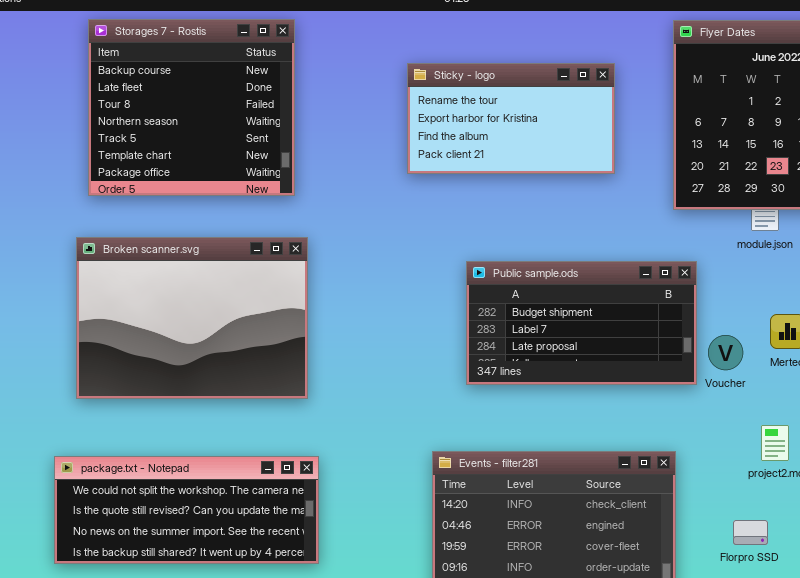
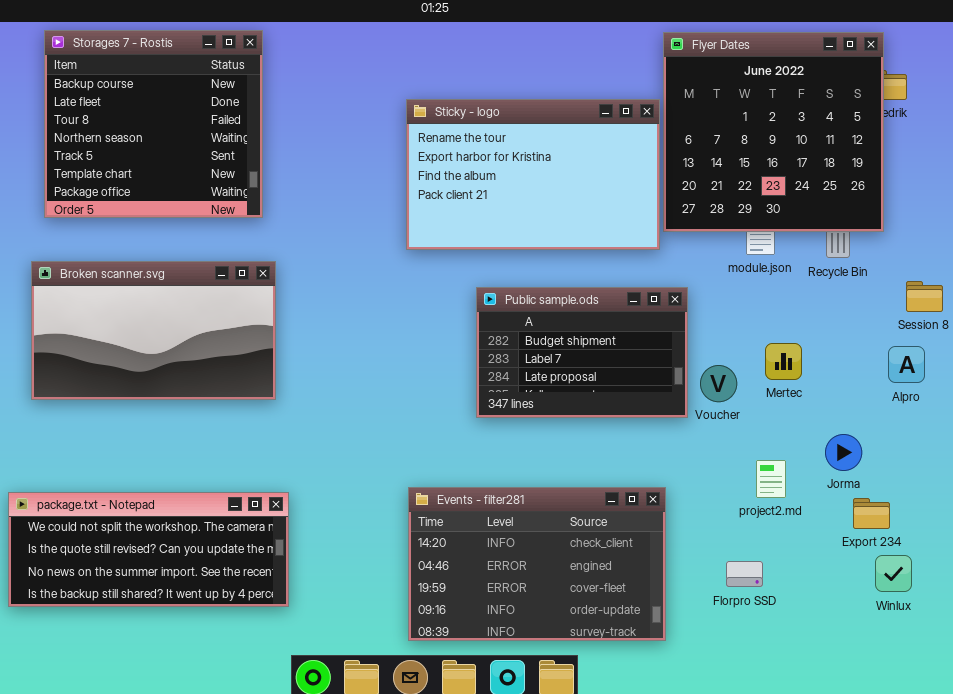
Sticky - logo: [407,63,615,174] -> [406,99,660,250], moved, resized
Broken scanner.svg: [76,237,308,399] -> [31,261,276,400], resized
Public sample.ods: [466,261,697,385] -> [476,287,688,418], resized

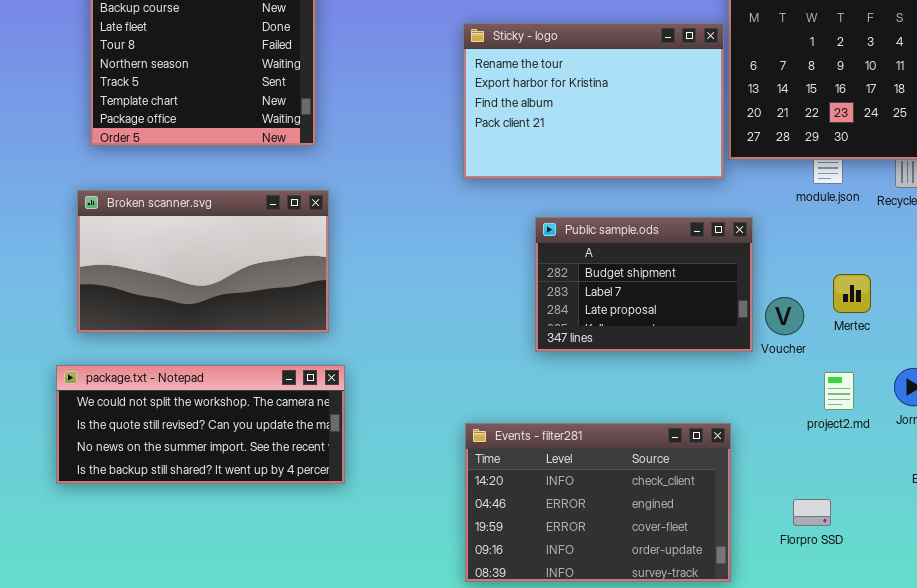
project2.md: [756,460,786,498] -> [824,372,854,410], moved
package.txt - Notepad: [8,492,289,607] -> [56,365,345,484], moved

